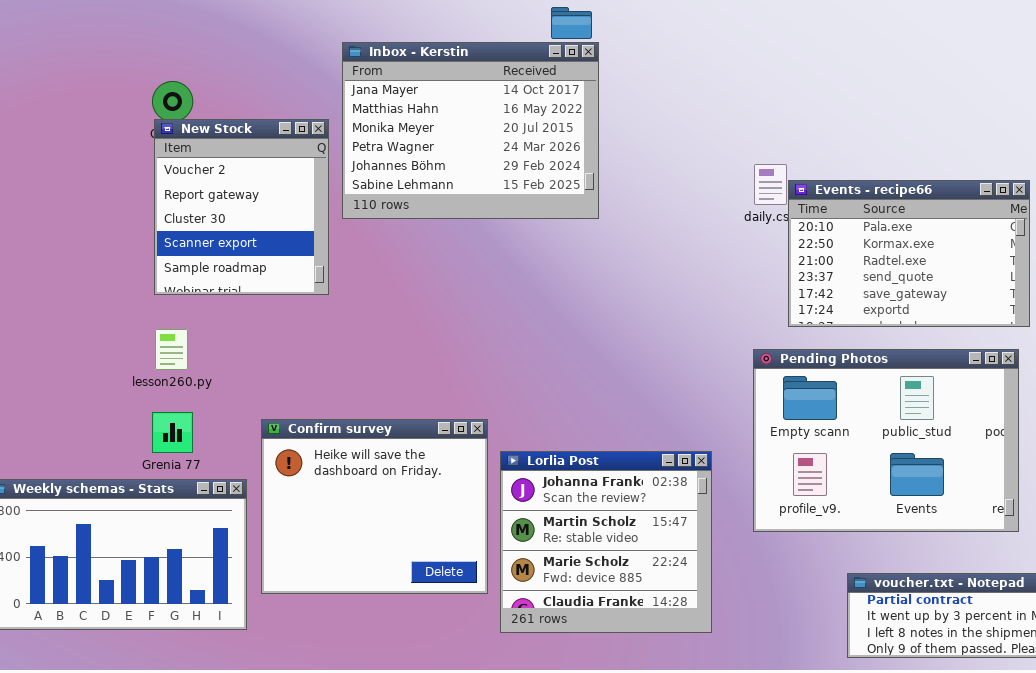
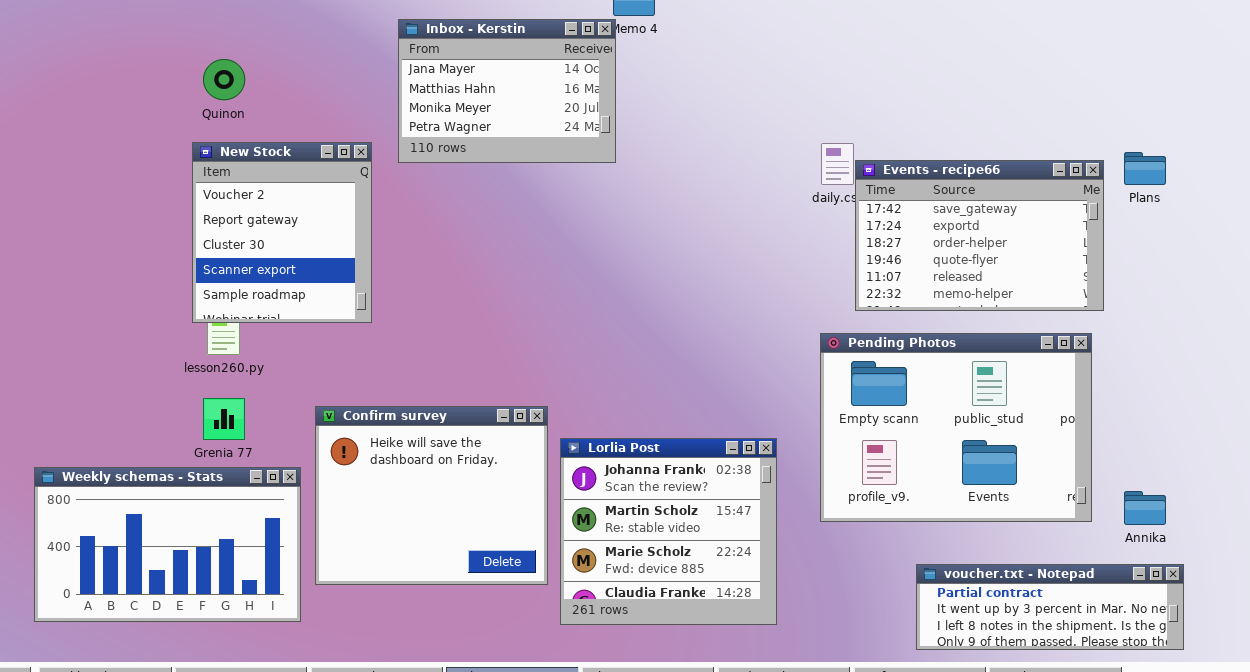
Inbox - Kerstin: [342,42,599,219] -> [398,19,616,163], resized
New Stock: [154,119,329,295] -> [192,142,372,323], moved
Events - recipe66: [788,180,1030,327] -> [855,160,1104,311], scrolled down 4 rows

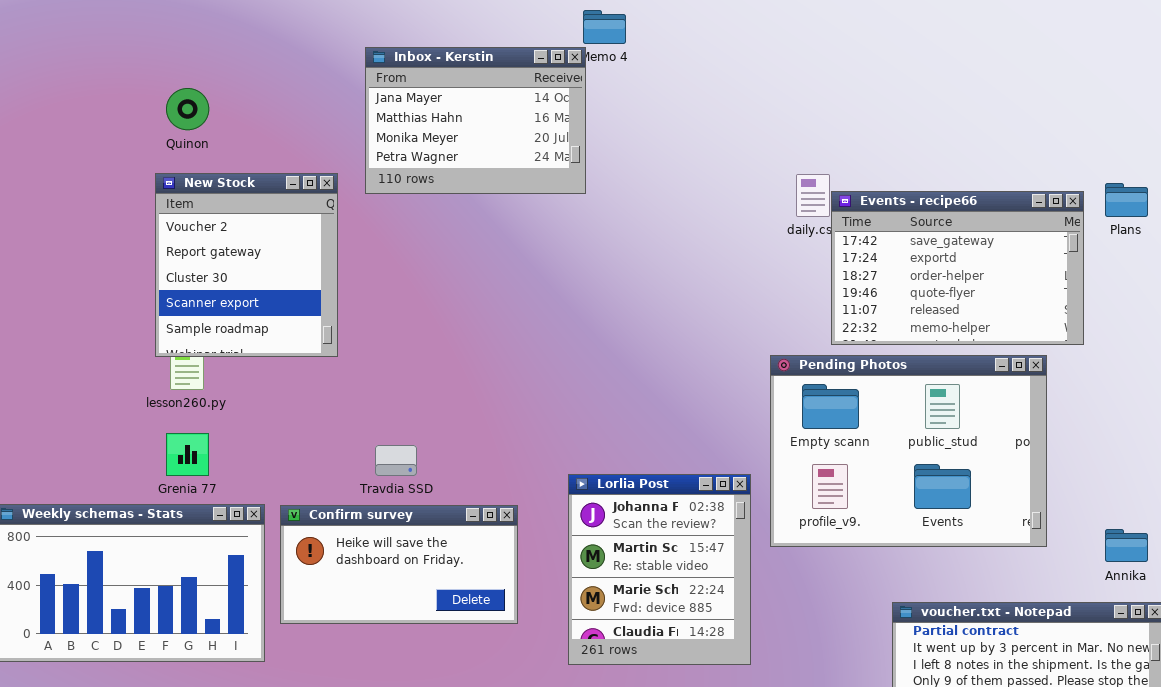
Pending Photos: [820,333,1092,522] -> [770,355,1047,547], moved
Confirm survey: [315,406,548,585] -> [280,505,518,624], resized
Lorlia Post: [560,438,777,625] -> [568,474,751,665], resized

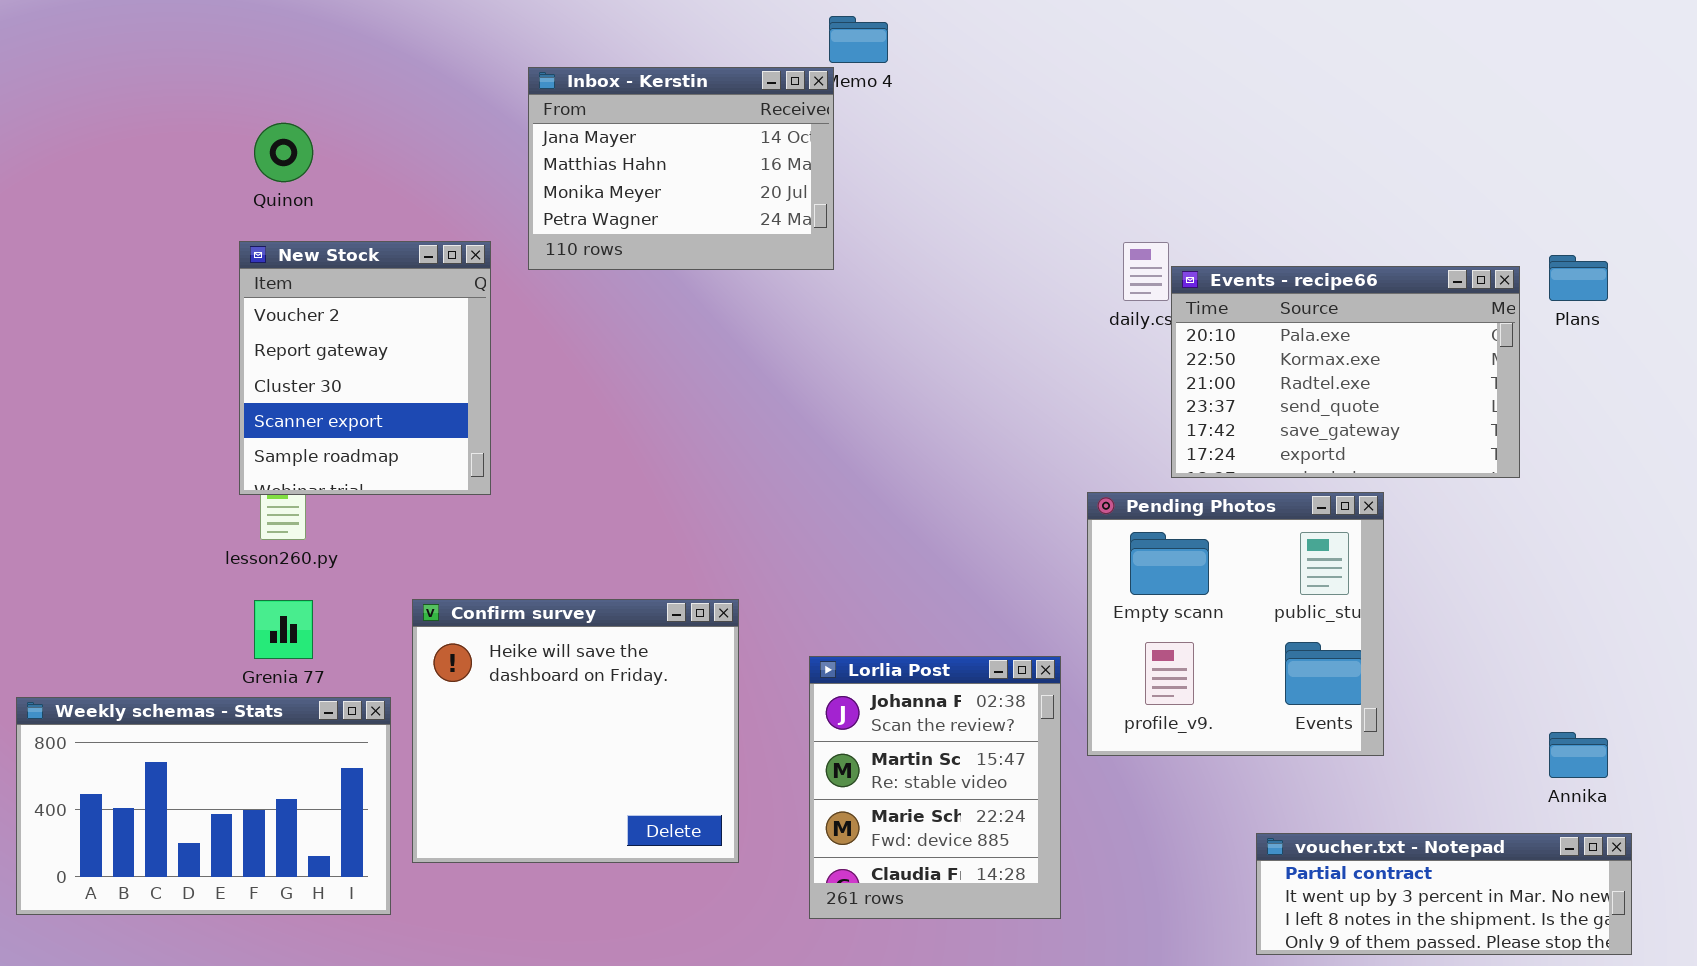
Events - recipe66: [831,191,1084,345] -> [1171,266,1520,478], scrolled up 4 rows
Pending Photos: [770,355,1047,547] -> [1087,492,1384,756], resized
Confirm survey: [280,505,518,624] -> [412,599,739,863], resized

